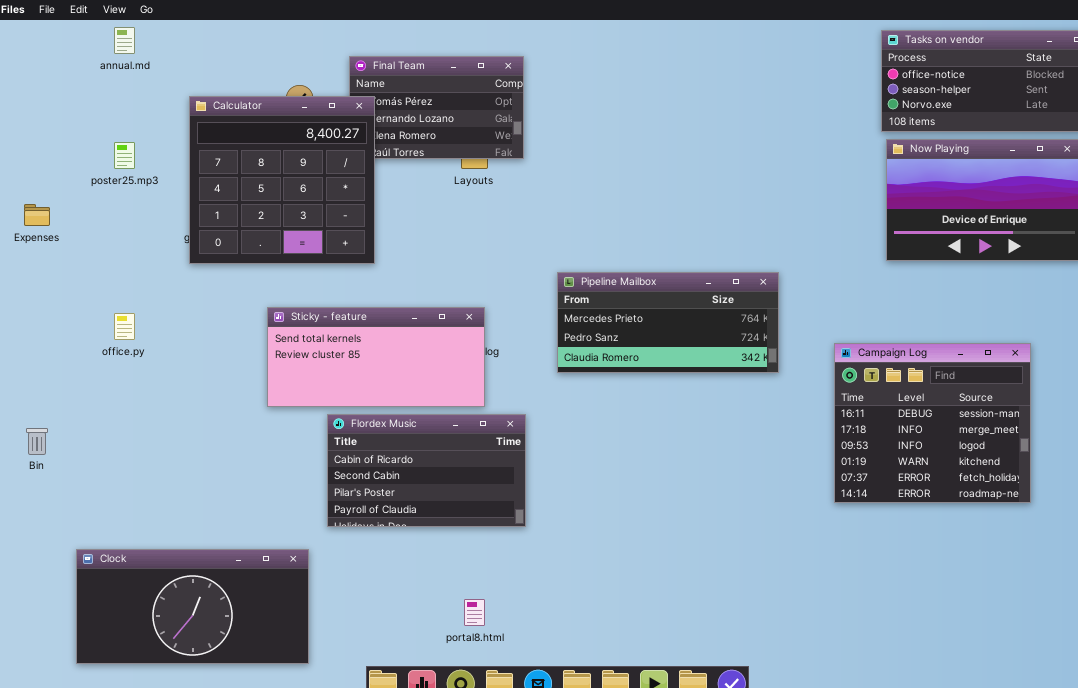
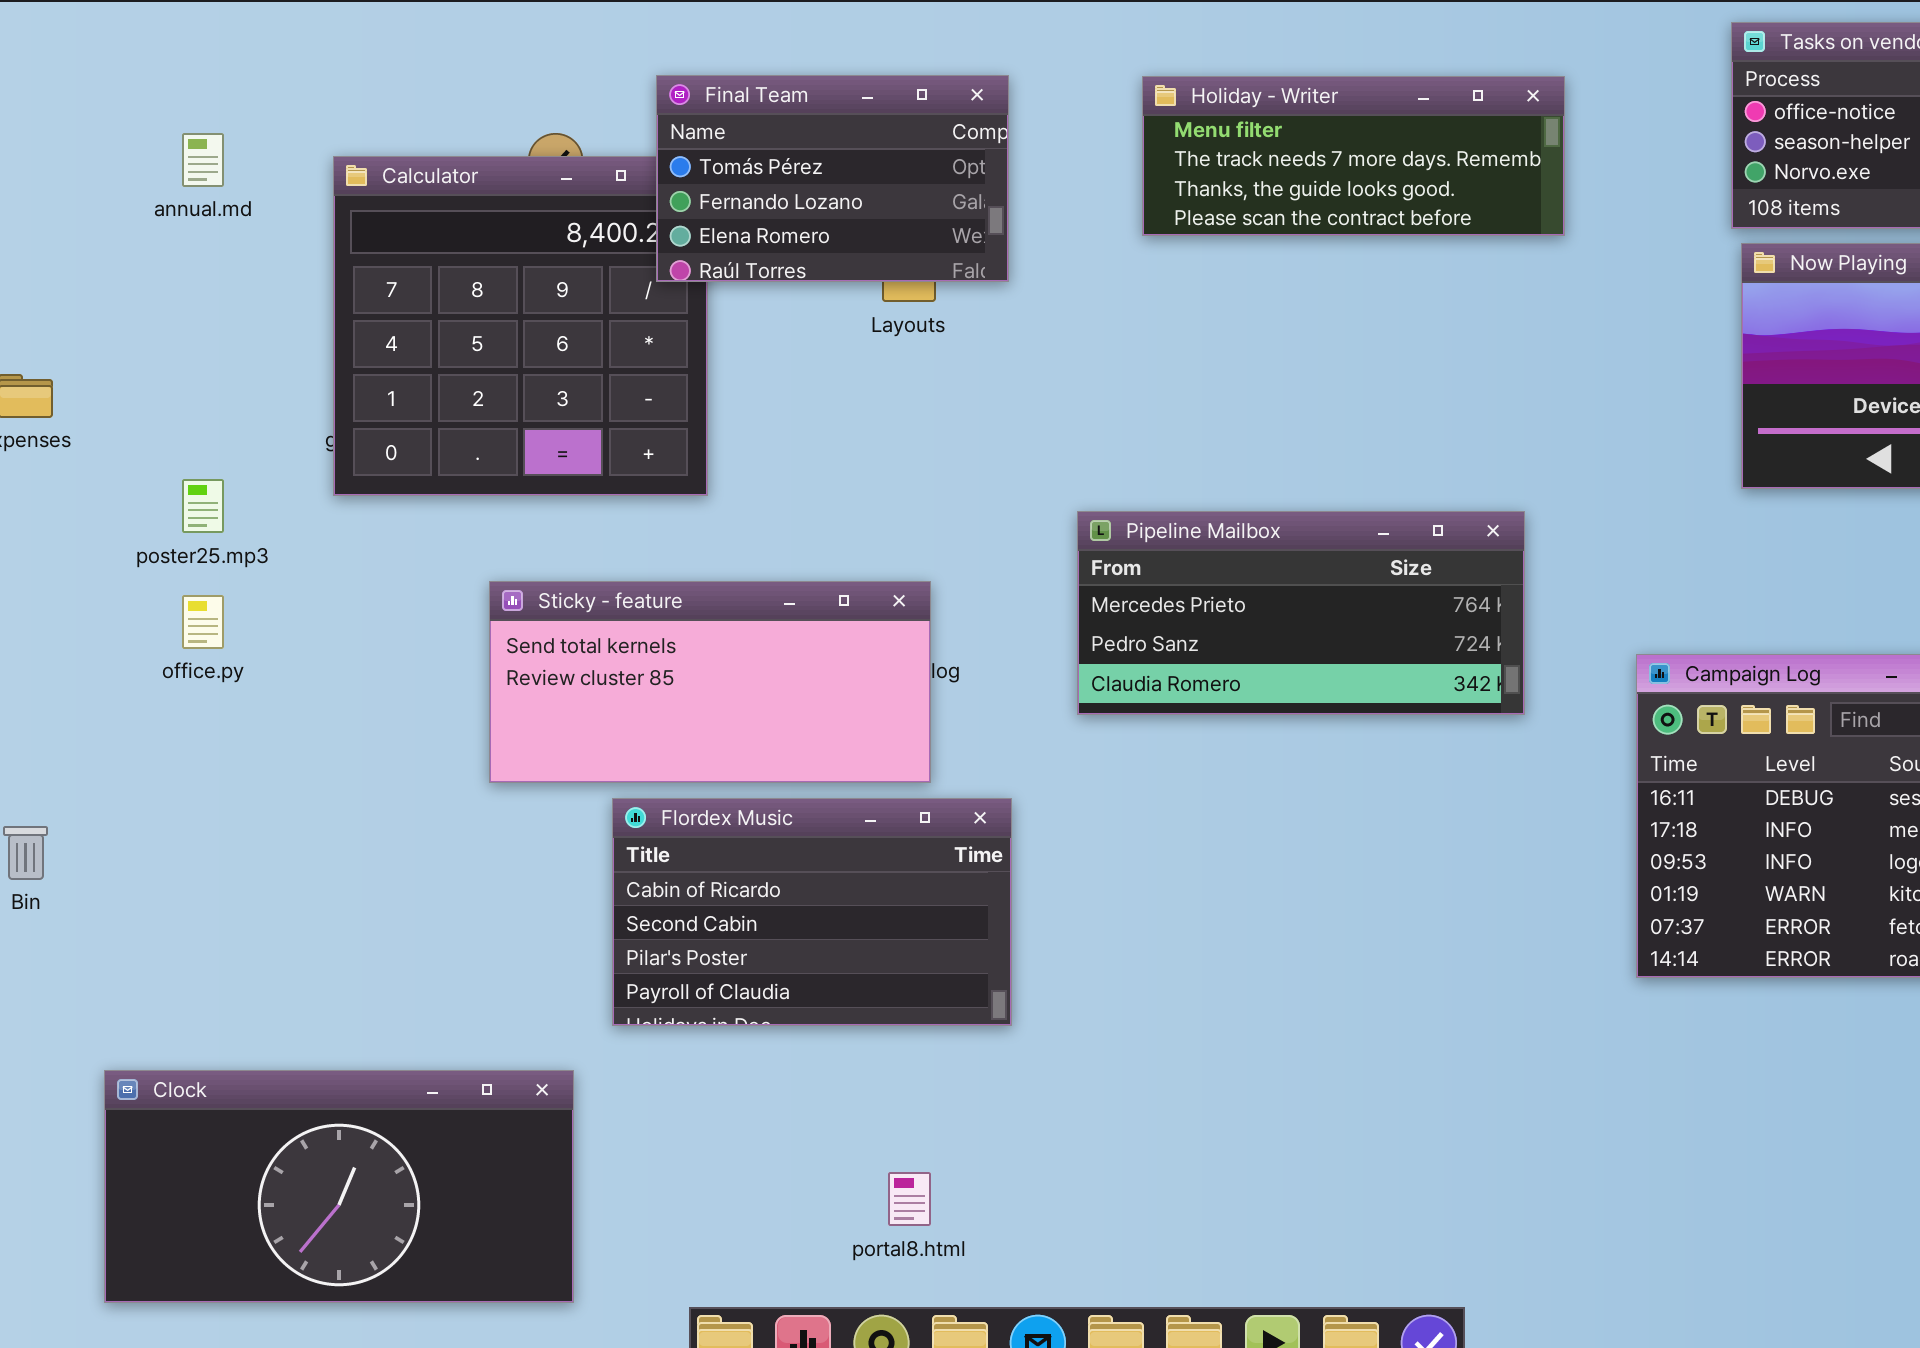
annual.md: [114,27,135,54] -> [182,133,224,187], moved
Final Team: [349,56,524,159] -> [656,75,1009,282], raised
Holiday - Writer: none -> [1142,76,1565,236], opened
poster25.mp3: [114,142,135,169] -> [182,479,224,533], moved

